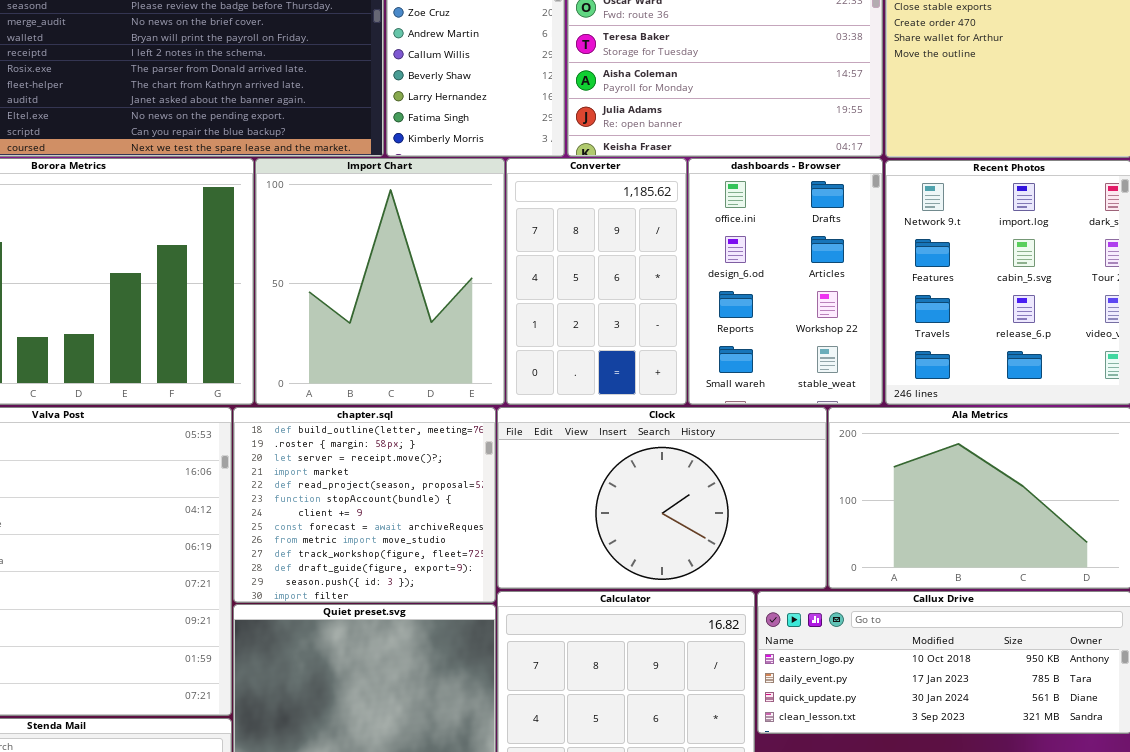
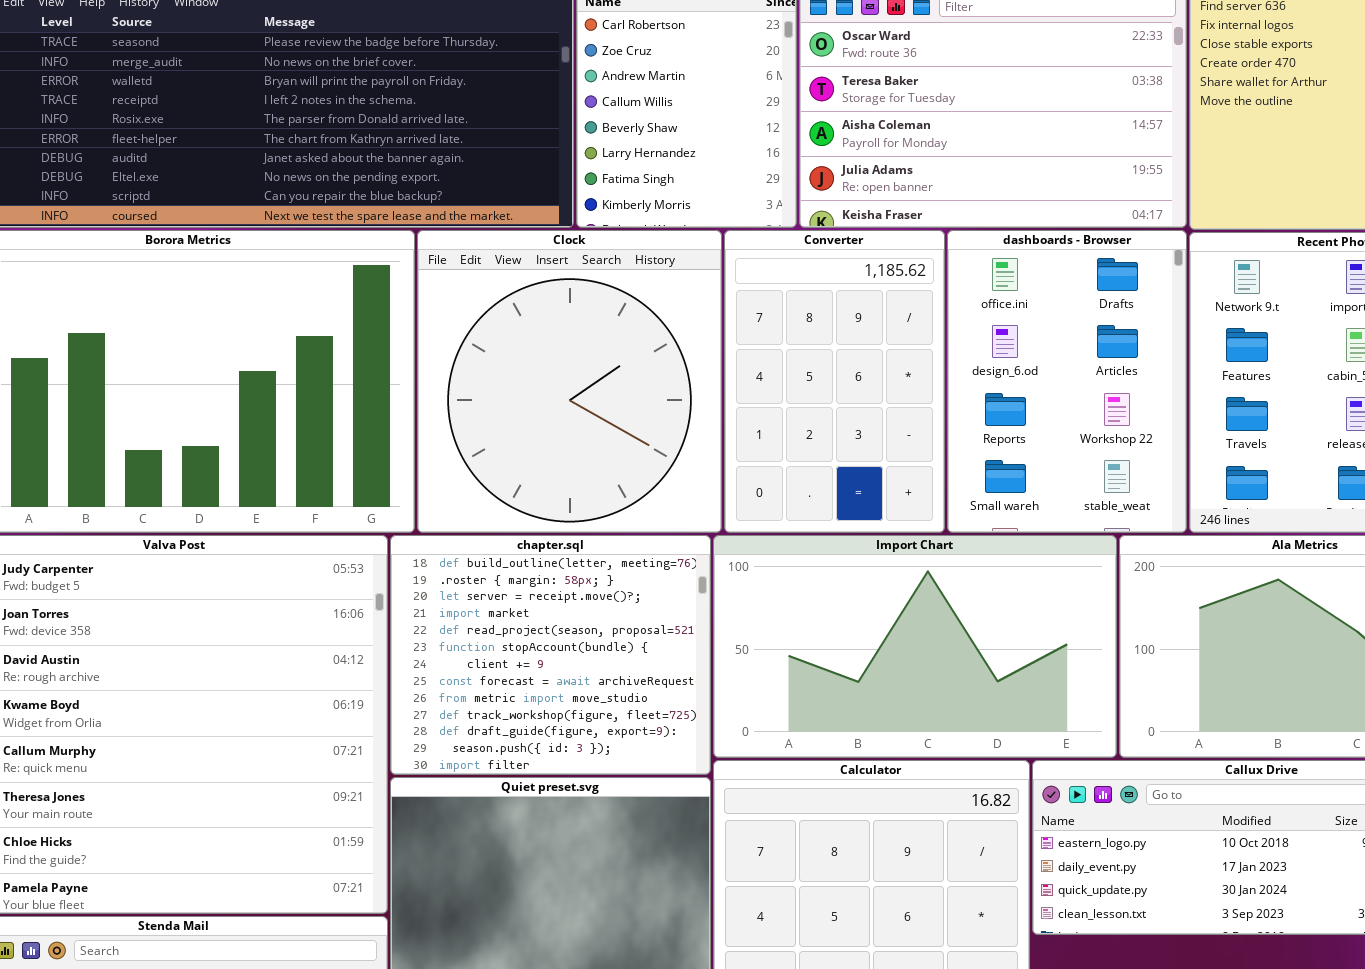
Import Chart: [255,158,505,405] -> [713,535,1117,758], moved, resized
Clock: [497,407,827,589] -> [417,230,722,533], moved, resized

